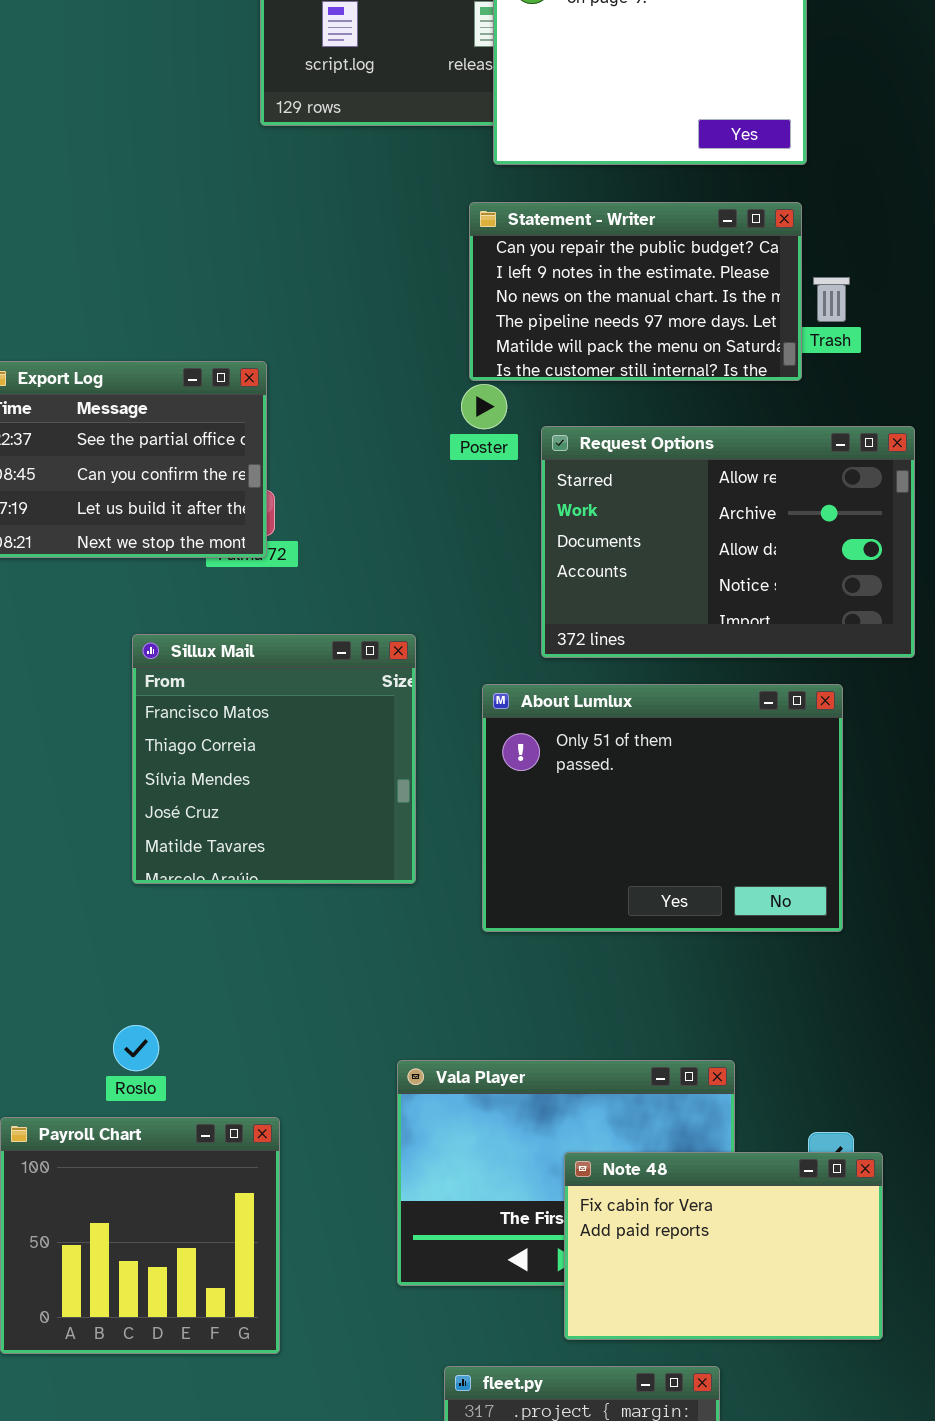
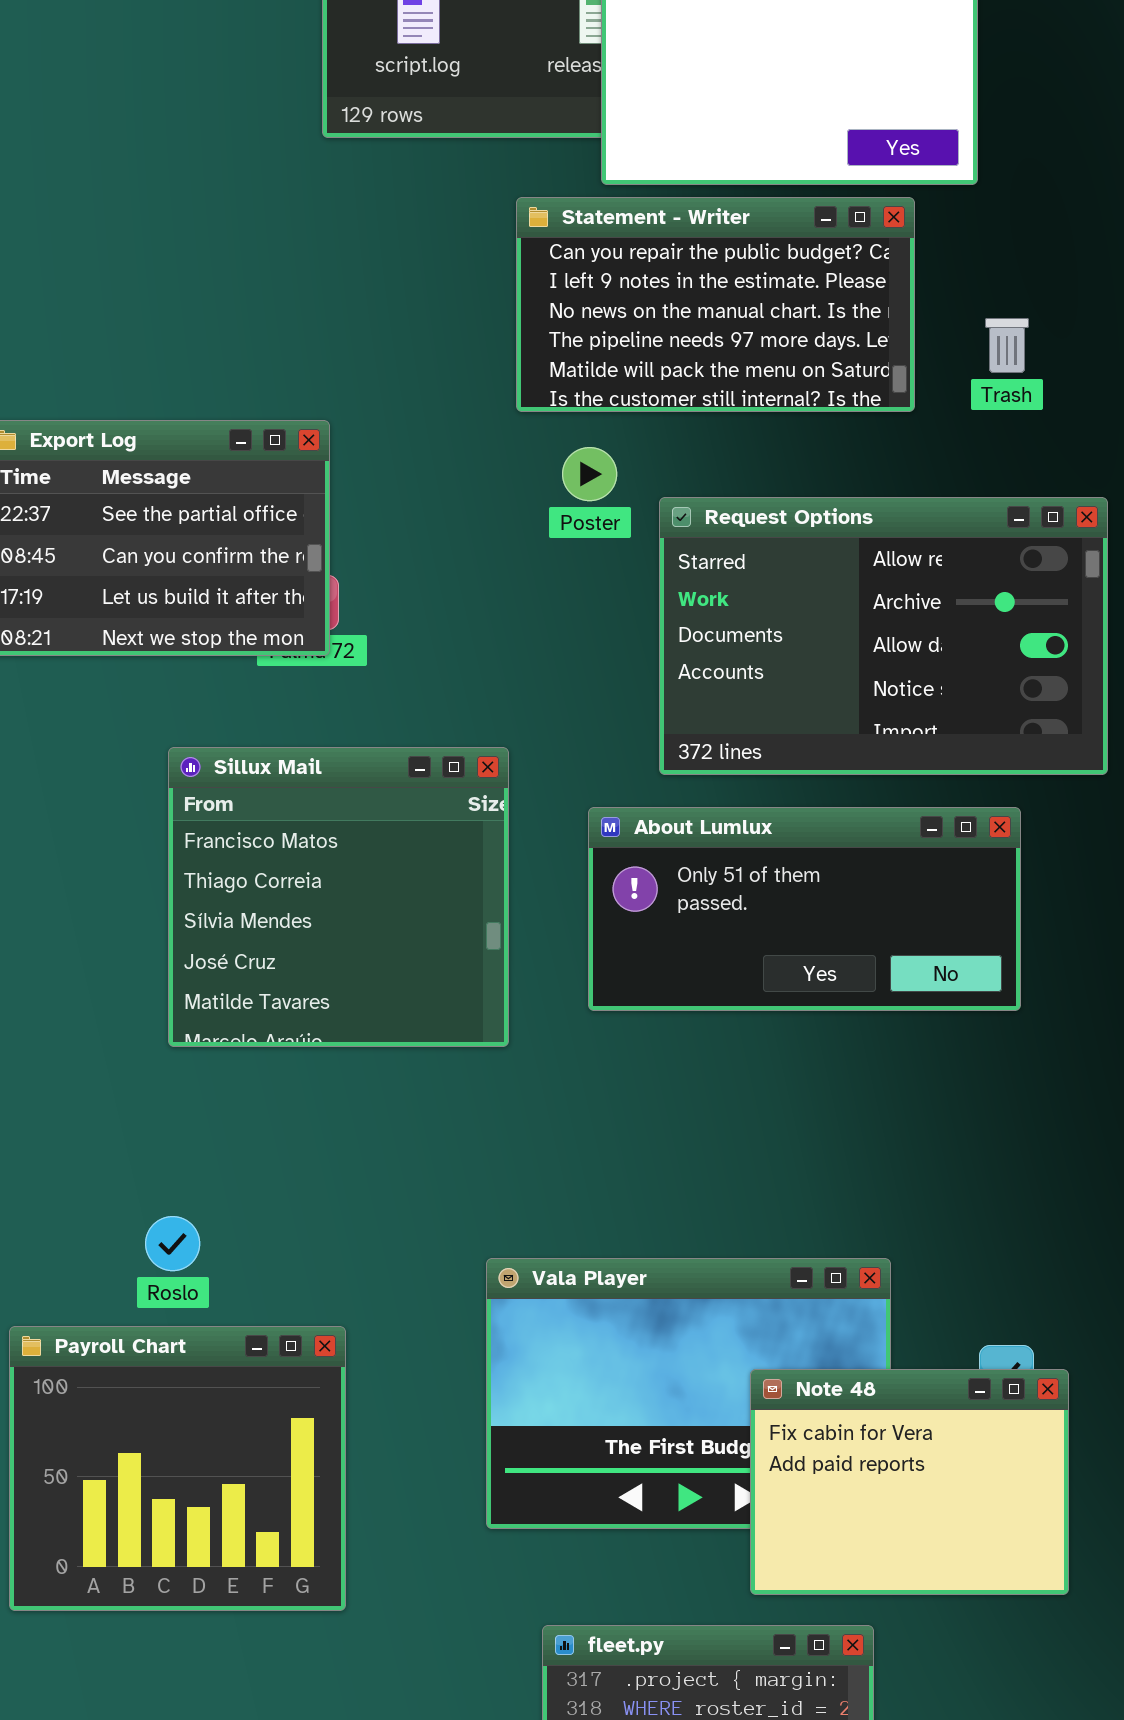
Statement - Writer: [469,202,802,381] -> [516,197,915,412], moved
About Lumlux: [482,684,843,932] -> [588,807,1021,1011], resized
Note 48: [564,1152,883,1340] -> [750,1369,1069,1595], resized

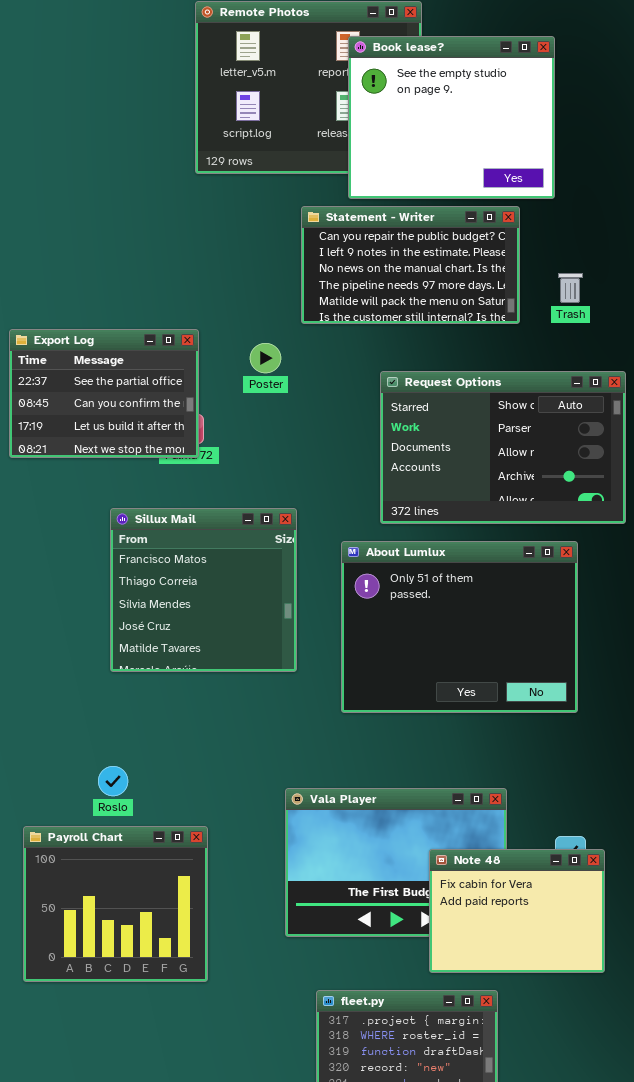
Poster: [562,447,617,501] -> [250,343,281,373], moved
Request Options: [659,497,1108,775] -> [380,371,626,524], scrolled up 2 rows
About Lumlux: [588,807,1021,1011] -> [341,541,578,713], resized

